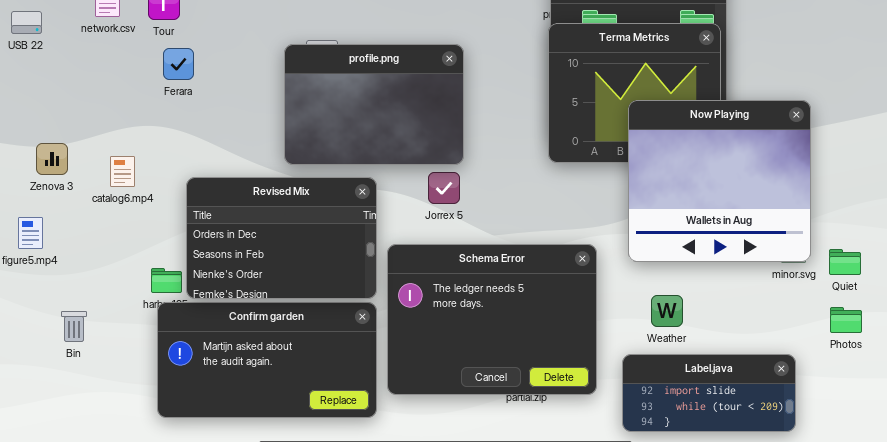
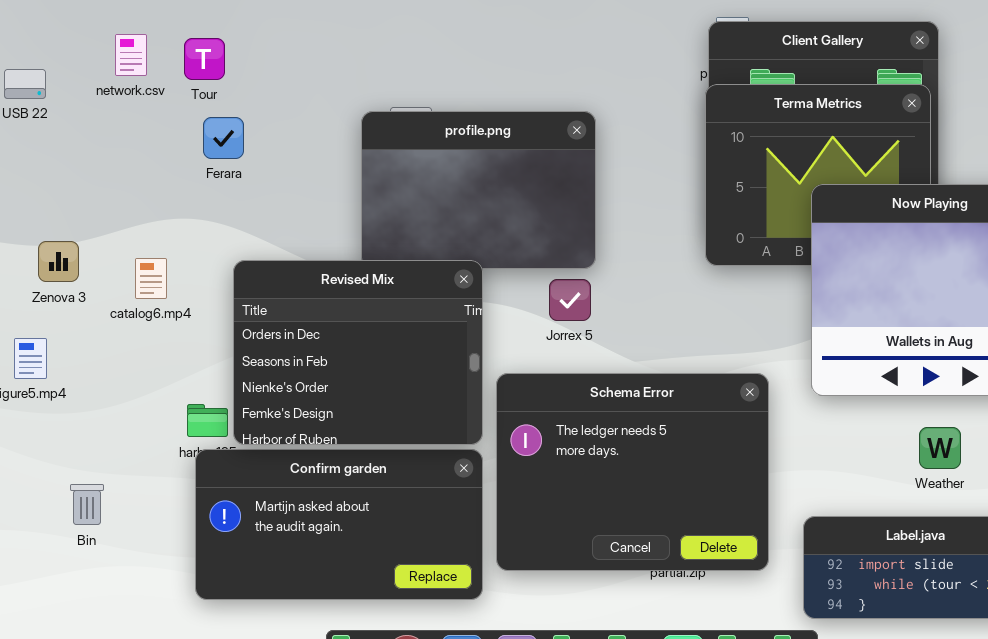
Revised Mix: [186,177,377,299] -> [233,260,483,445], resized
Weather: [651,295,683,327] -> [919,427,961,469], moved
Bin: [61,311,87,342] -> [70,484,104,525], moved

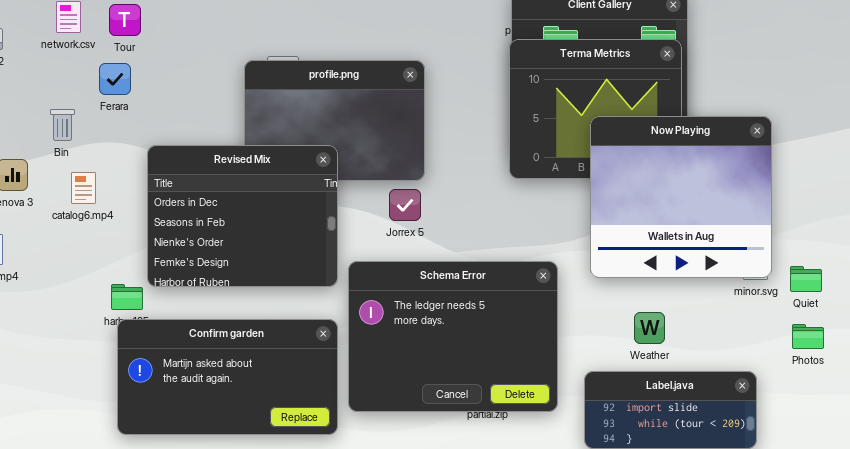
Ferara: [203,117,244,159] -> [99,63,131,95], moved
Revised Mix: [233,260,483,445] -> [147,145,338,287], moved
Weather: [919,427,961,469] -> [634,312,665,344], moved
Bin: [70,484,104,525] -> [50,109,75,141], moved

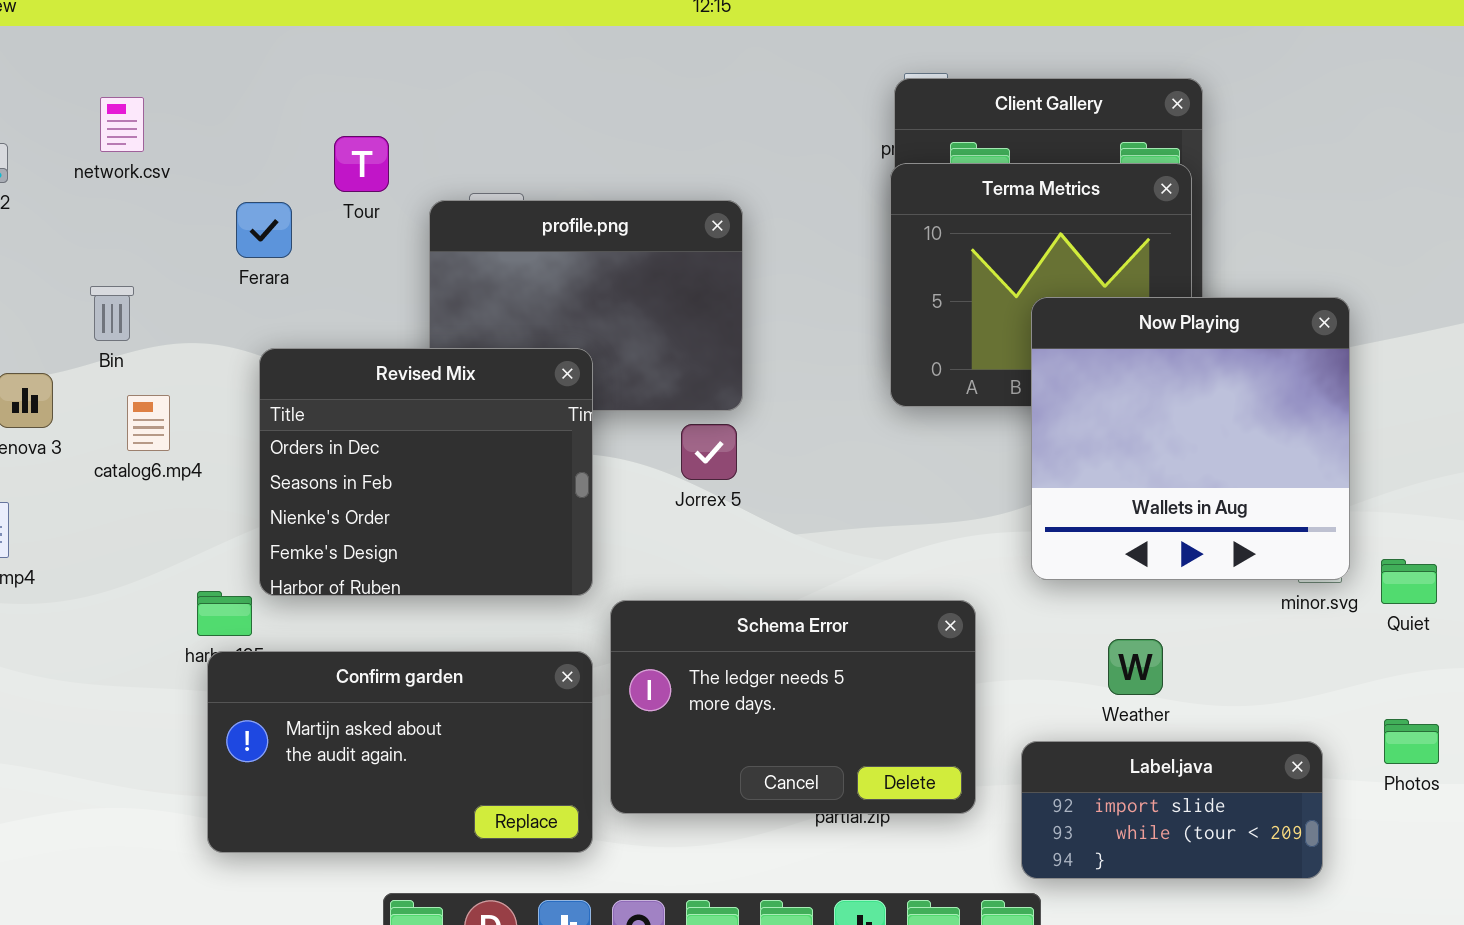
Tour: [109,4,141,36] -> [334,136,389,192], moved
Ferara: [99,63,131,95] -> [236,202,292,258], moved
Schema Error: [348,261,558,412] -> [610,600,976,814], resized
Photos: [792,324,824,349] -> [1384,719,1439,764], moved

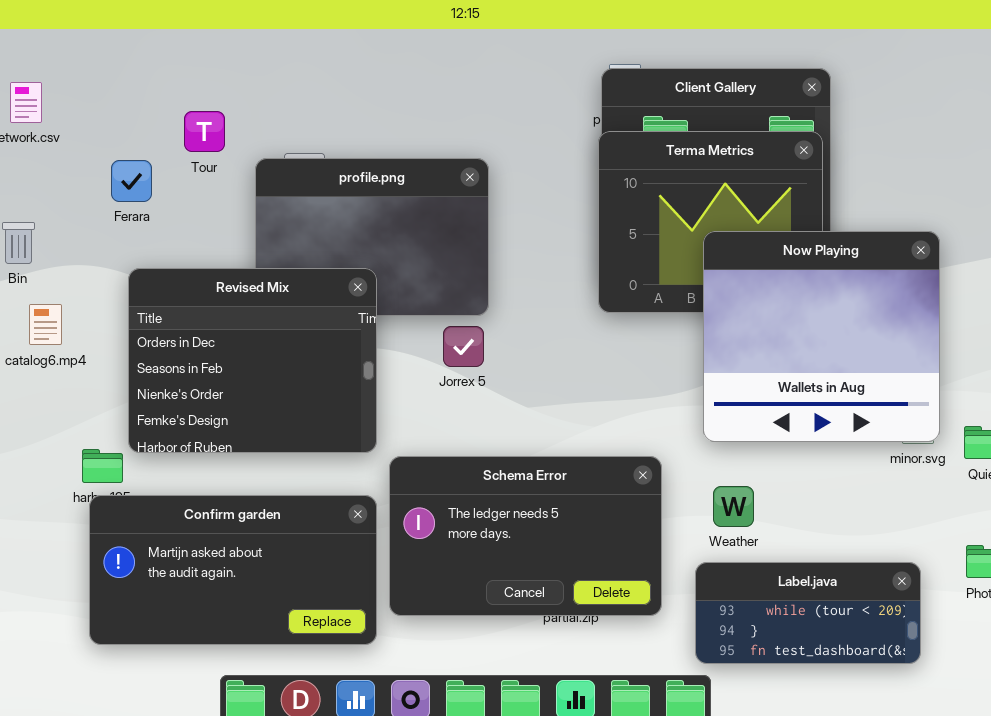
Weather: [1108,639,1163,695] -> [713,486,754,527], moved
Label.java: [1021,741,1323,879] -> [695,562,921,664], scrolled down 1 row

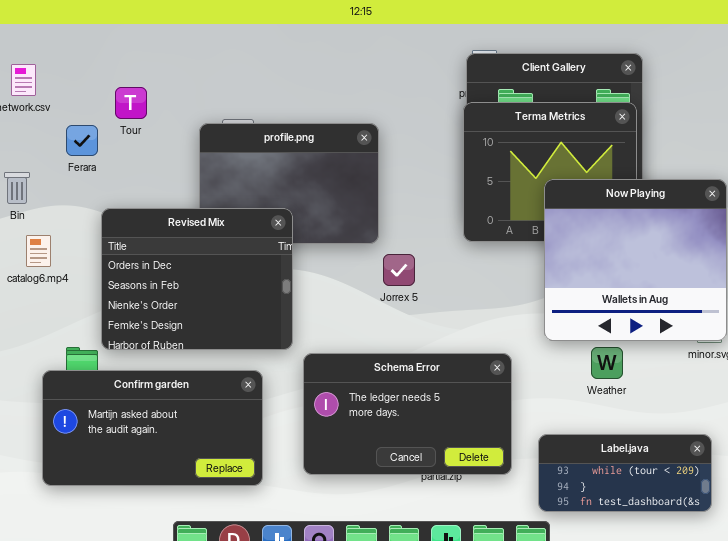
Tour: [184,111,225,152] -> [115,87,147,119], moved
Ferara: [111,160,152,202] -> [66,125,98,156], moved
Jorrex 5: [443,326,484,367] -> [383,254,415,286], moved
Weather: [713,486,754,527] -> [591,347,623,379], moved
Confirm garden: [89,495,377,645] -> [42,370,263,486], moved

